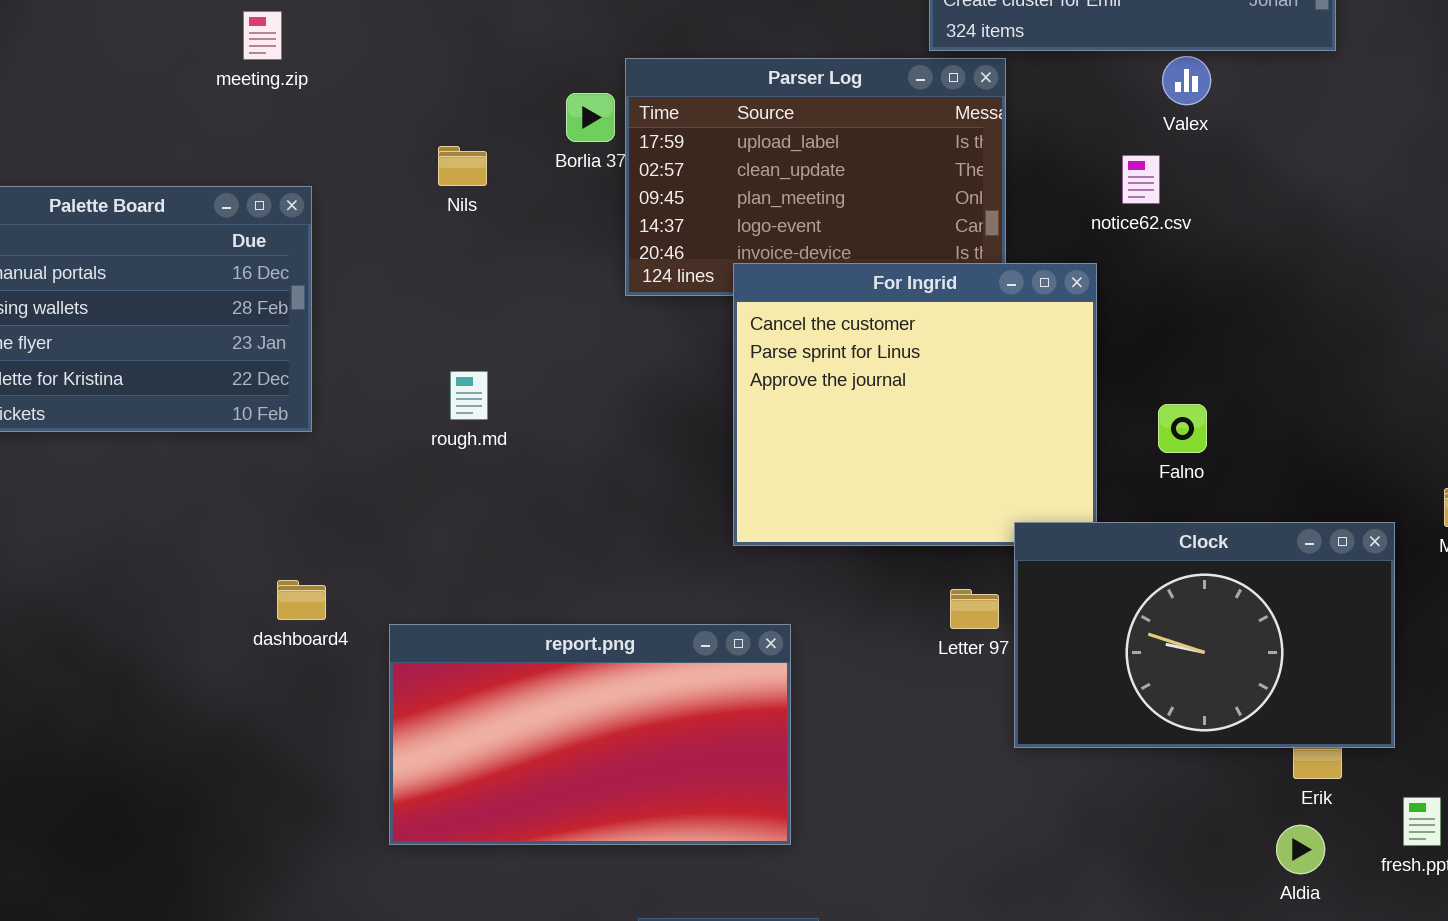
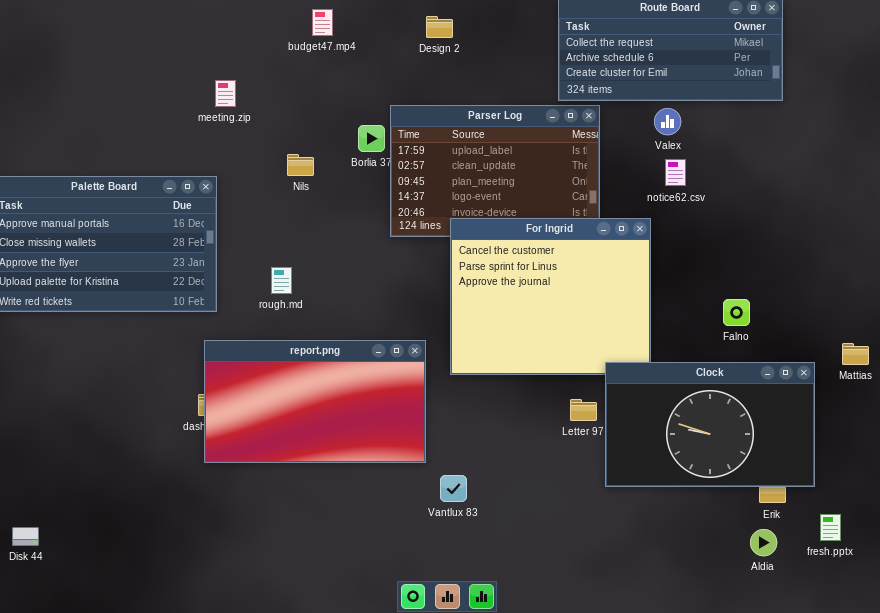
meeting.zip: [243,11,282,60] -> [215,80,236,107], moved
Valex: [1162,56,1211,105] -> [654,108,681,135], moved
rough.md: [450,371,488,420] -> [271,267,292,294], moved
Falno: [1158,404,1207,453] -> [723,299,750,326], moved
report.png: [389,624,791,845] -> [204,340,426,463], moved

